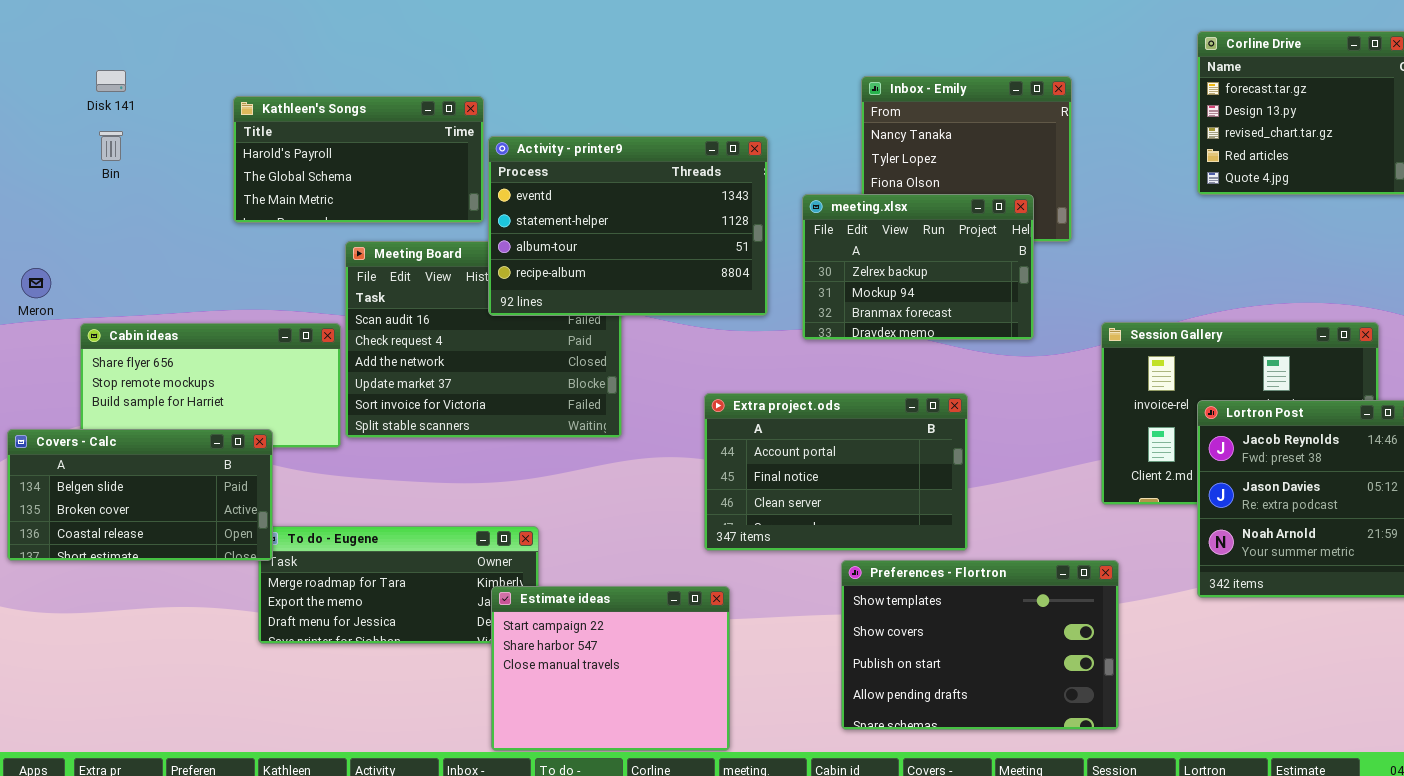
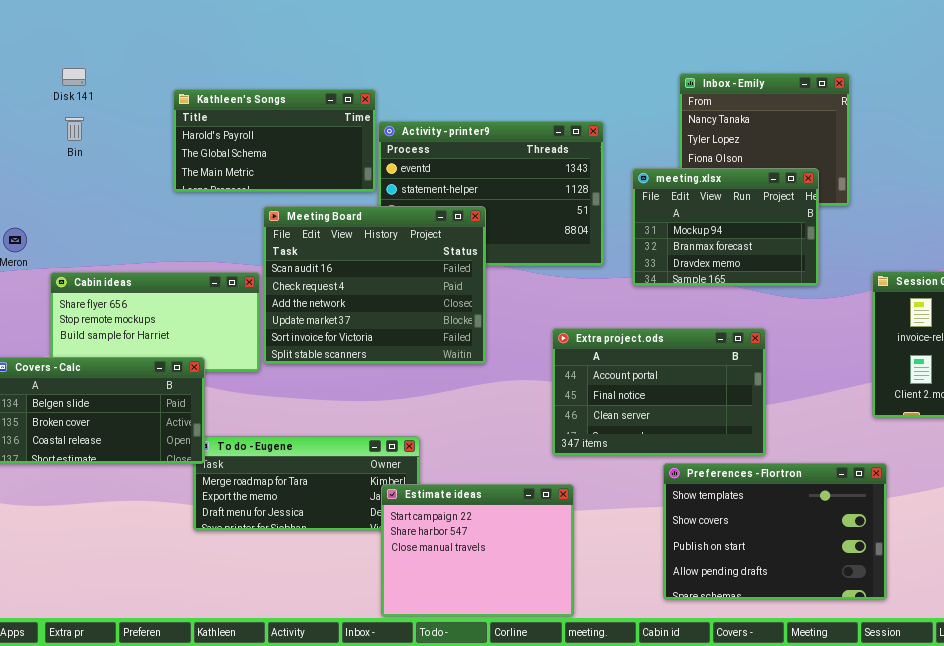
meeting.xlsx: [802,194,1034,340] -> [632,168,819,286], scrolled down 1 row
Meeting Board: [345,241,622,438] -> [263,206,486,364], raised

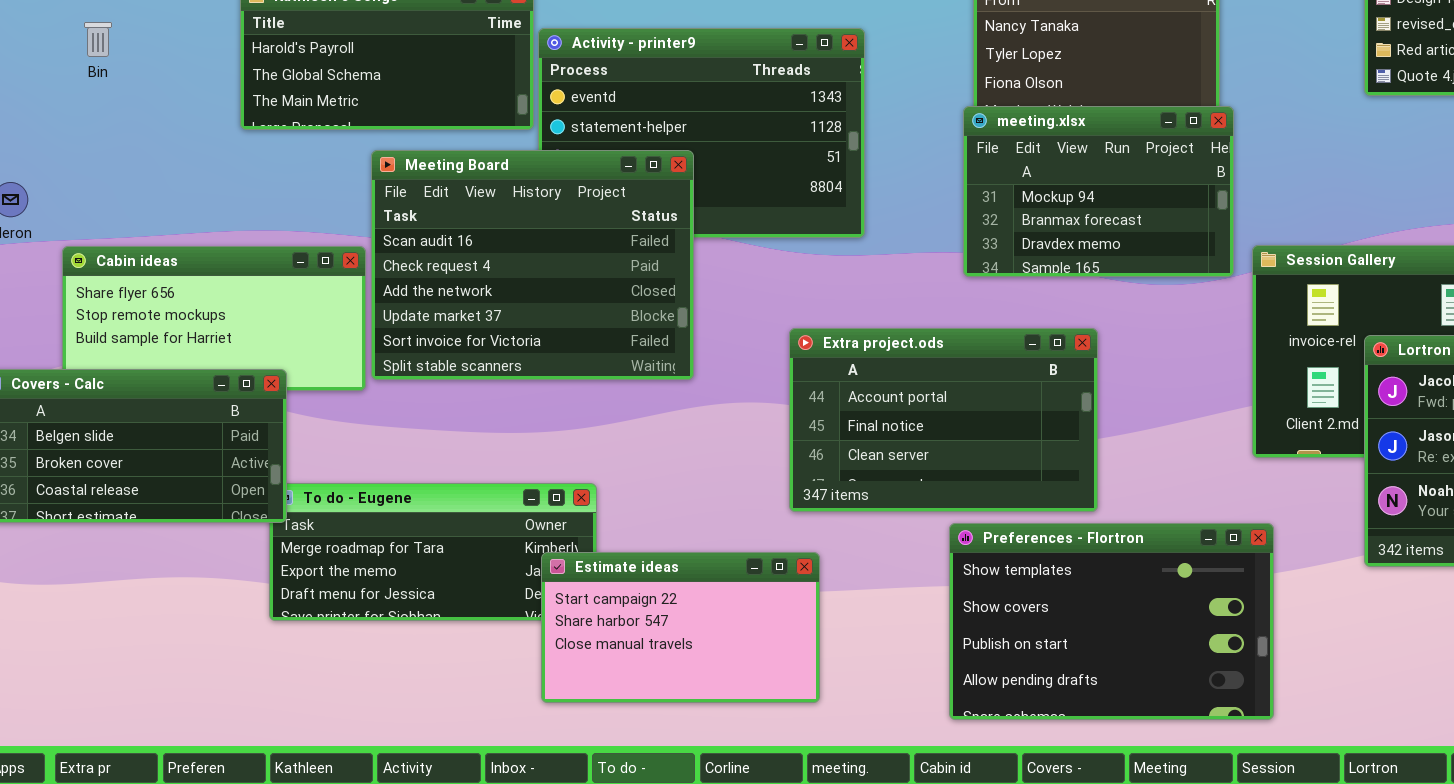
meeting.xlsx: [632,168,819,286] -> [963,106,1234,277], moved
Estimate ideas: [381,484,574,617] -> [541,552,820,703], resized

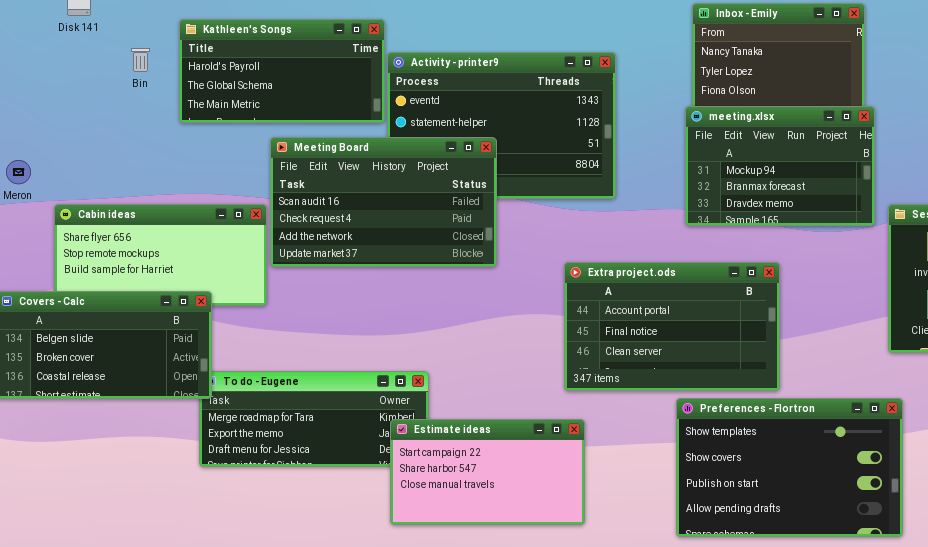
Bin: [84,22,112,57] -> [131,48,150,72], moved
Meeting Board: [371,150,694,380] -> [270,137,497,267], resized

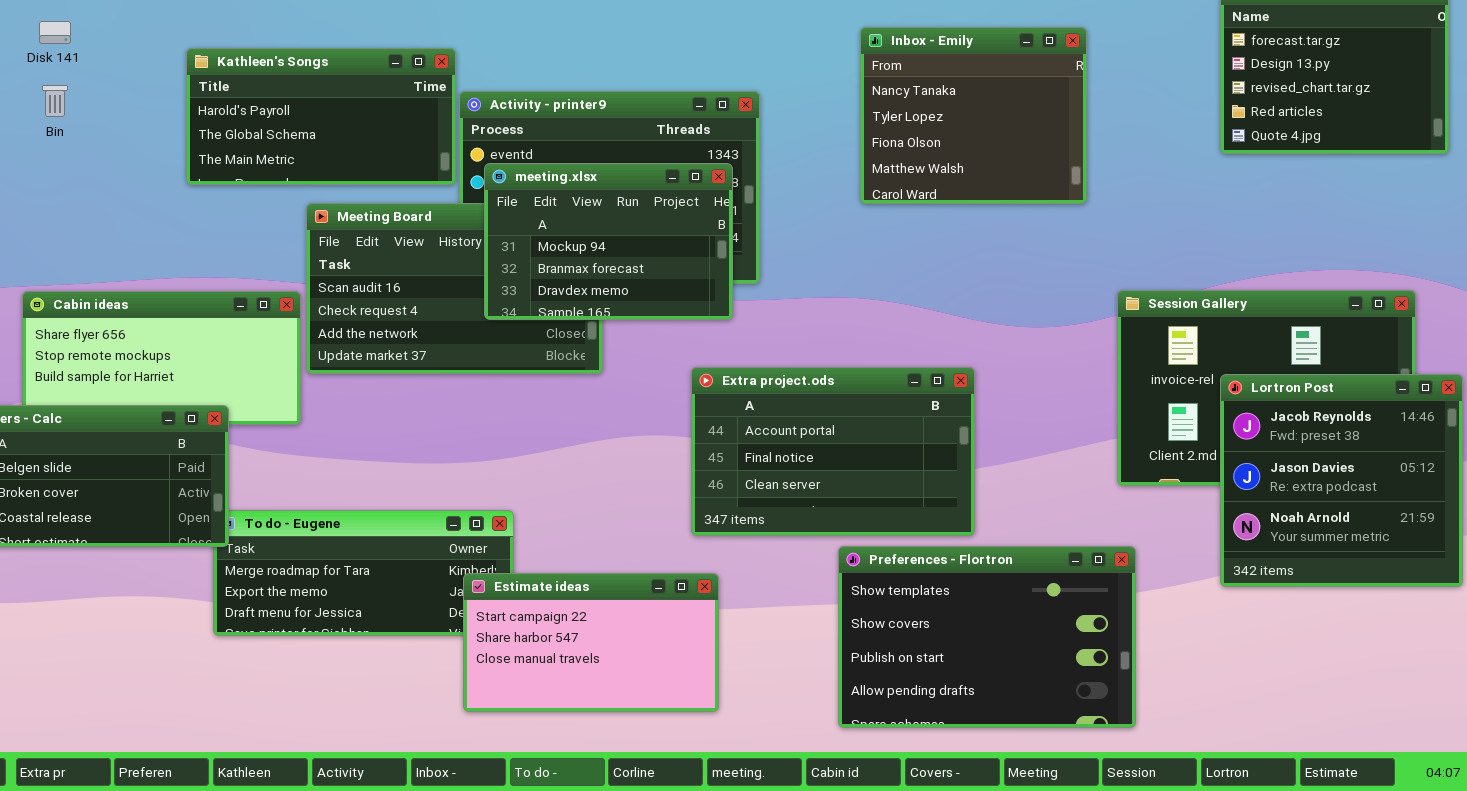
Bin: [131,48,150,72] -> [42,85,68,117], moved
meeting.xlsx: [685,106,875,226] -> [484,163,733,320], moved

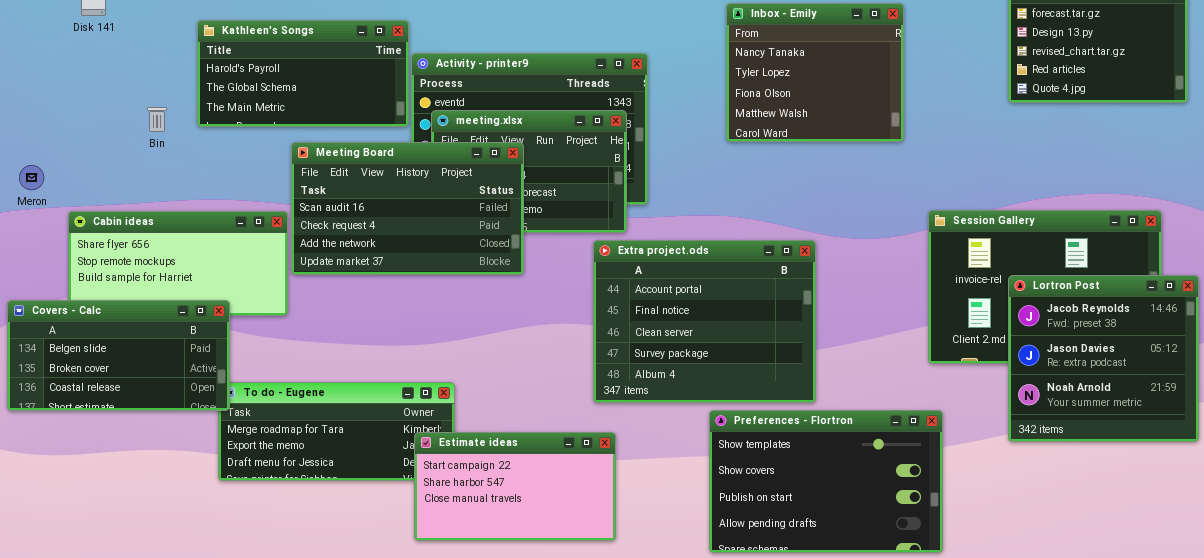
Bin: [42,85,68,117] -> [147,107,167,132], moved
Meeting Board: [306,203,603,374] -> [291,142,524,275], raised
Extra project.ods: [691,367,975,536] -> [593,240,816,403], resized

